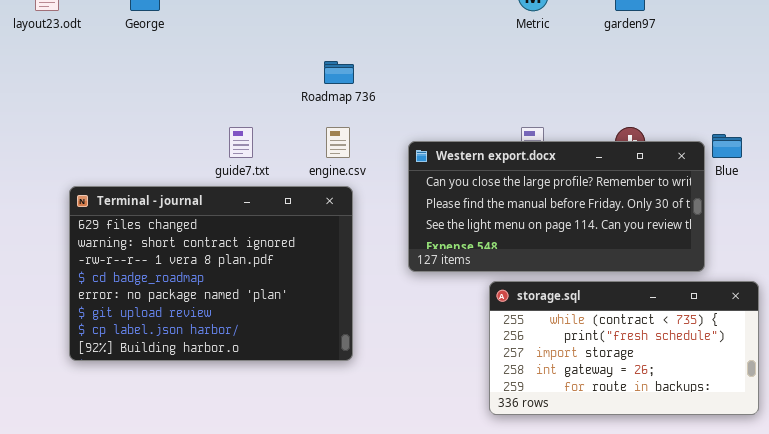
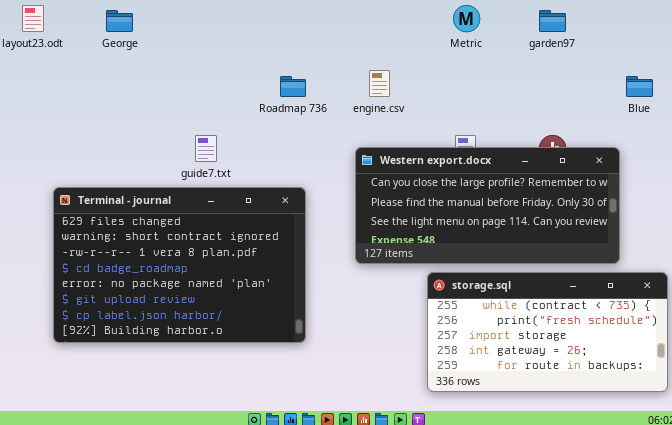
engine.csv: [326,127,350,158] -> [369,70,390,97], moved
Blue: [712,134,742,158] -> [626,76,653,97], moved

